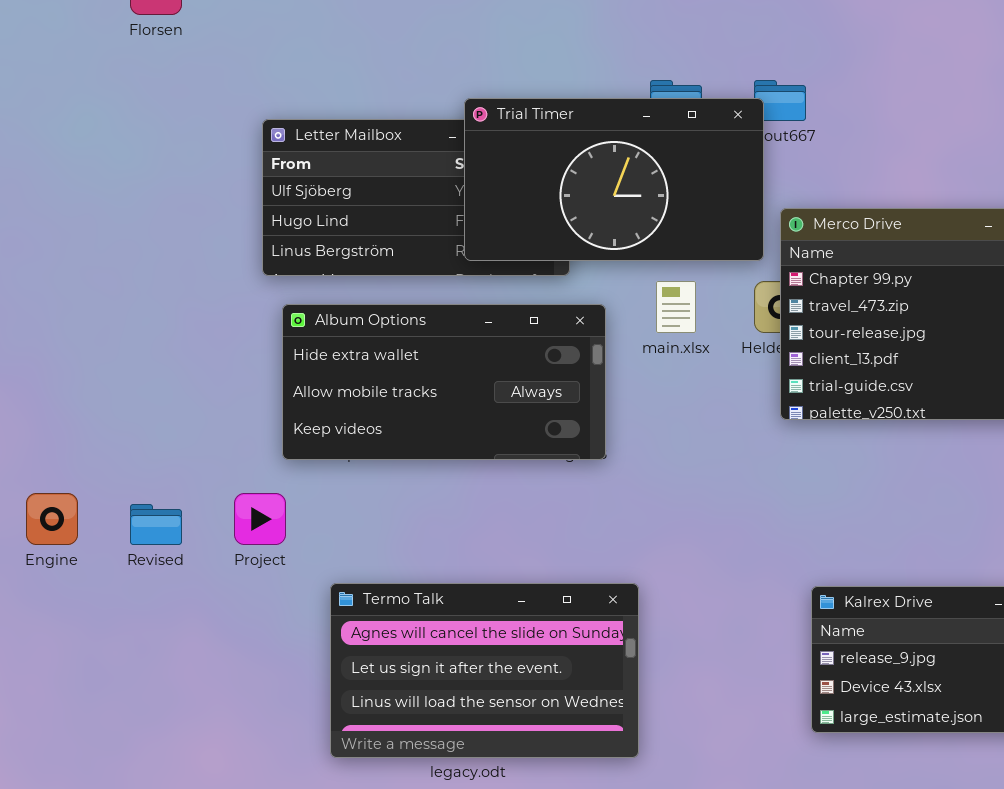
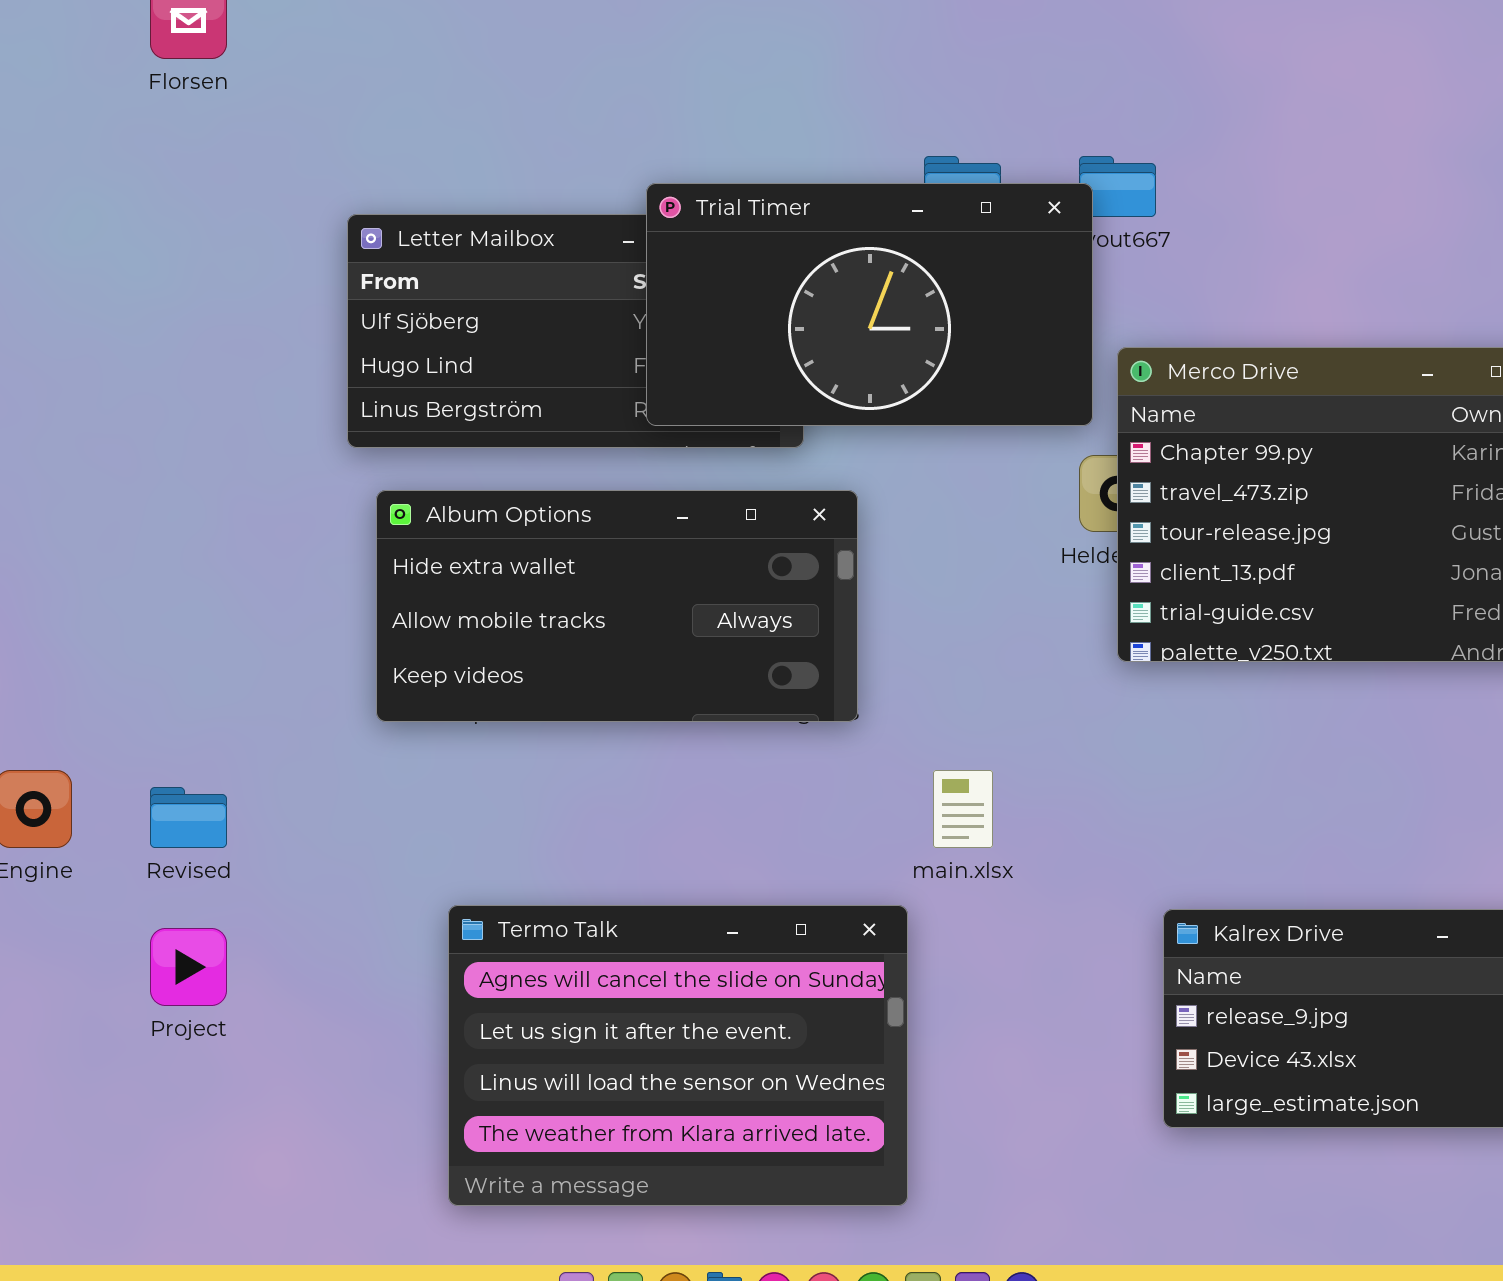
main.xlsx: [656,281,696,333] -> [933,770,993,848], moved
Project: [234,493,286,545] -> [150,928,227,1006], moved
Termo Talk: [330,583,639,758] -> [448,905,908,1206], resized

